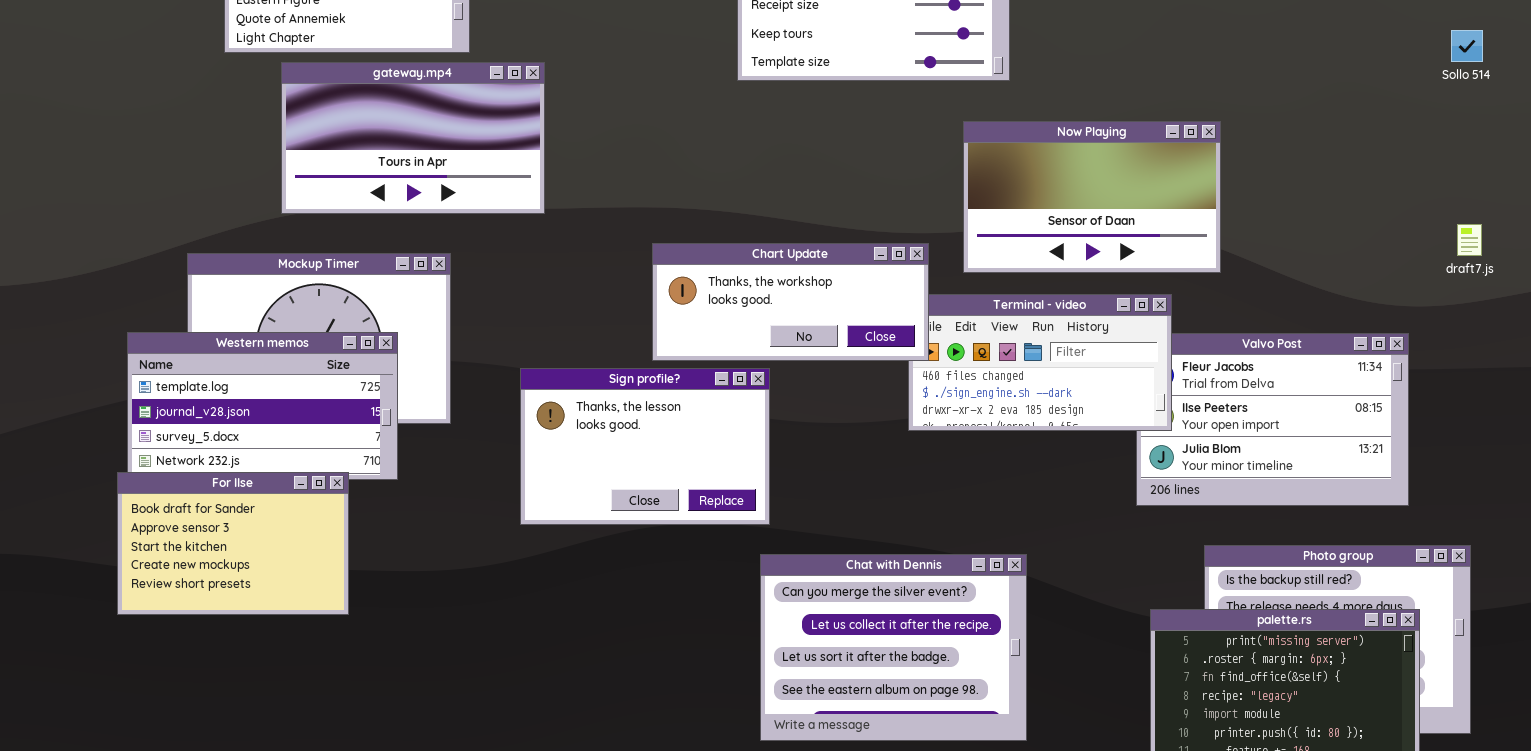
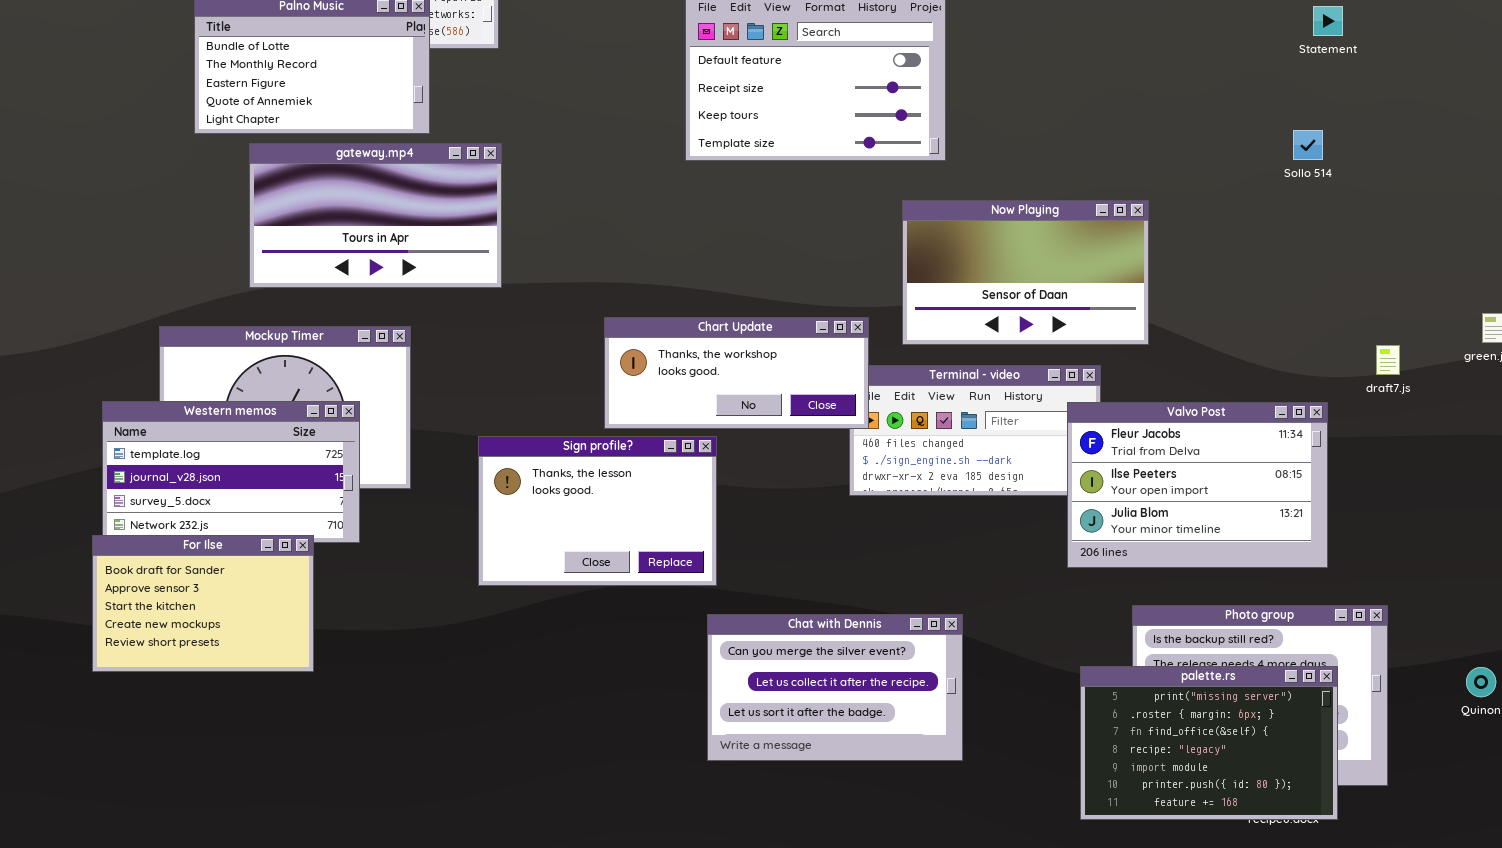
Sollo 514: [1451,30,1483,62] -> [1293,130,1323,160], moved
draft7.js: [1457,224,1482,256] -> [1376,345,1400,375], moved
Valvo Post: [1136,333,1409,506] -> [1067,402,1328,568], raised
Chat with Dennis: [760,554,1027,741] -> [707,614,963,761], resized

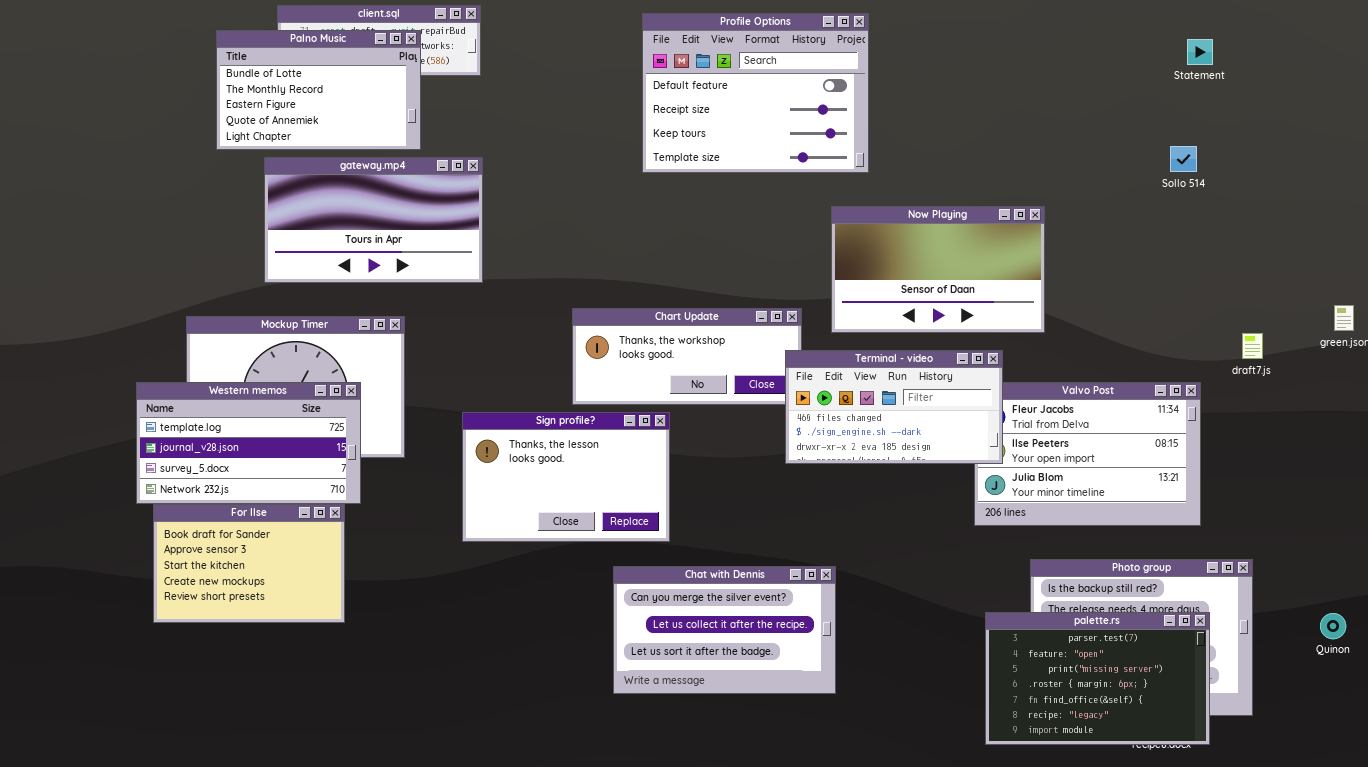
Terminal - video: [849,365,1101,496] -> [785,350,1003,464], raised
For Ilse: [92,535,314,672] -> [153,504,345,623], moved
Chat with Dennis: [707,614,963,761] -> [613,566,836,694], moved
palette.rs: [1080,666,1338,820] -> [985,612,1210,745], scrolled up 2 rows

